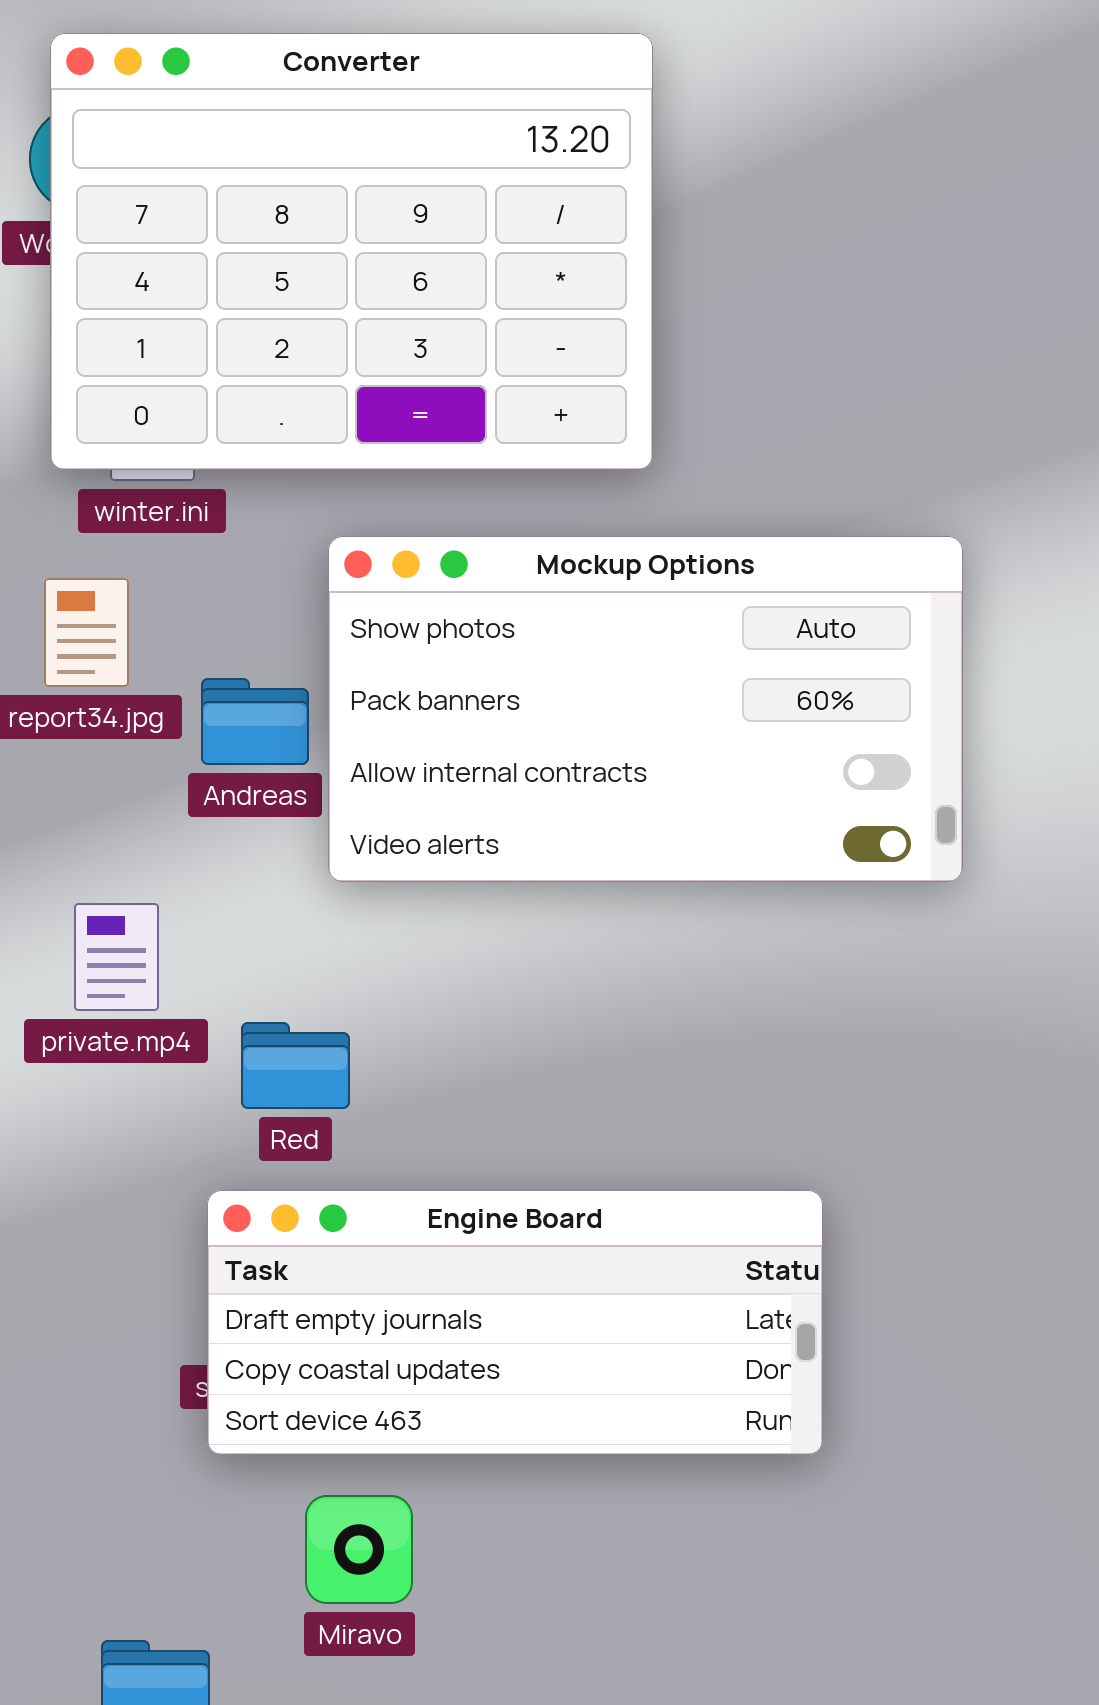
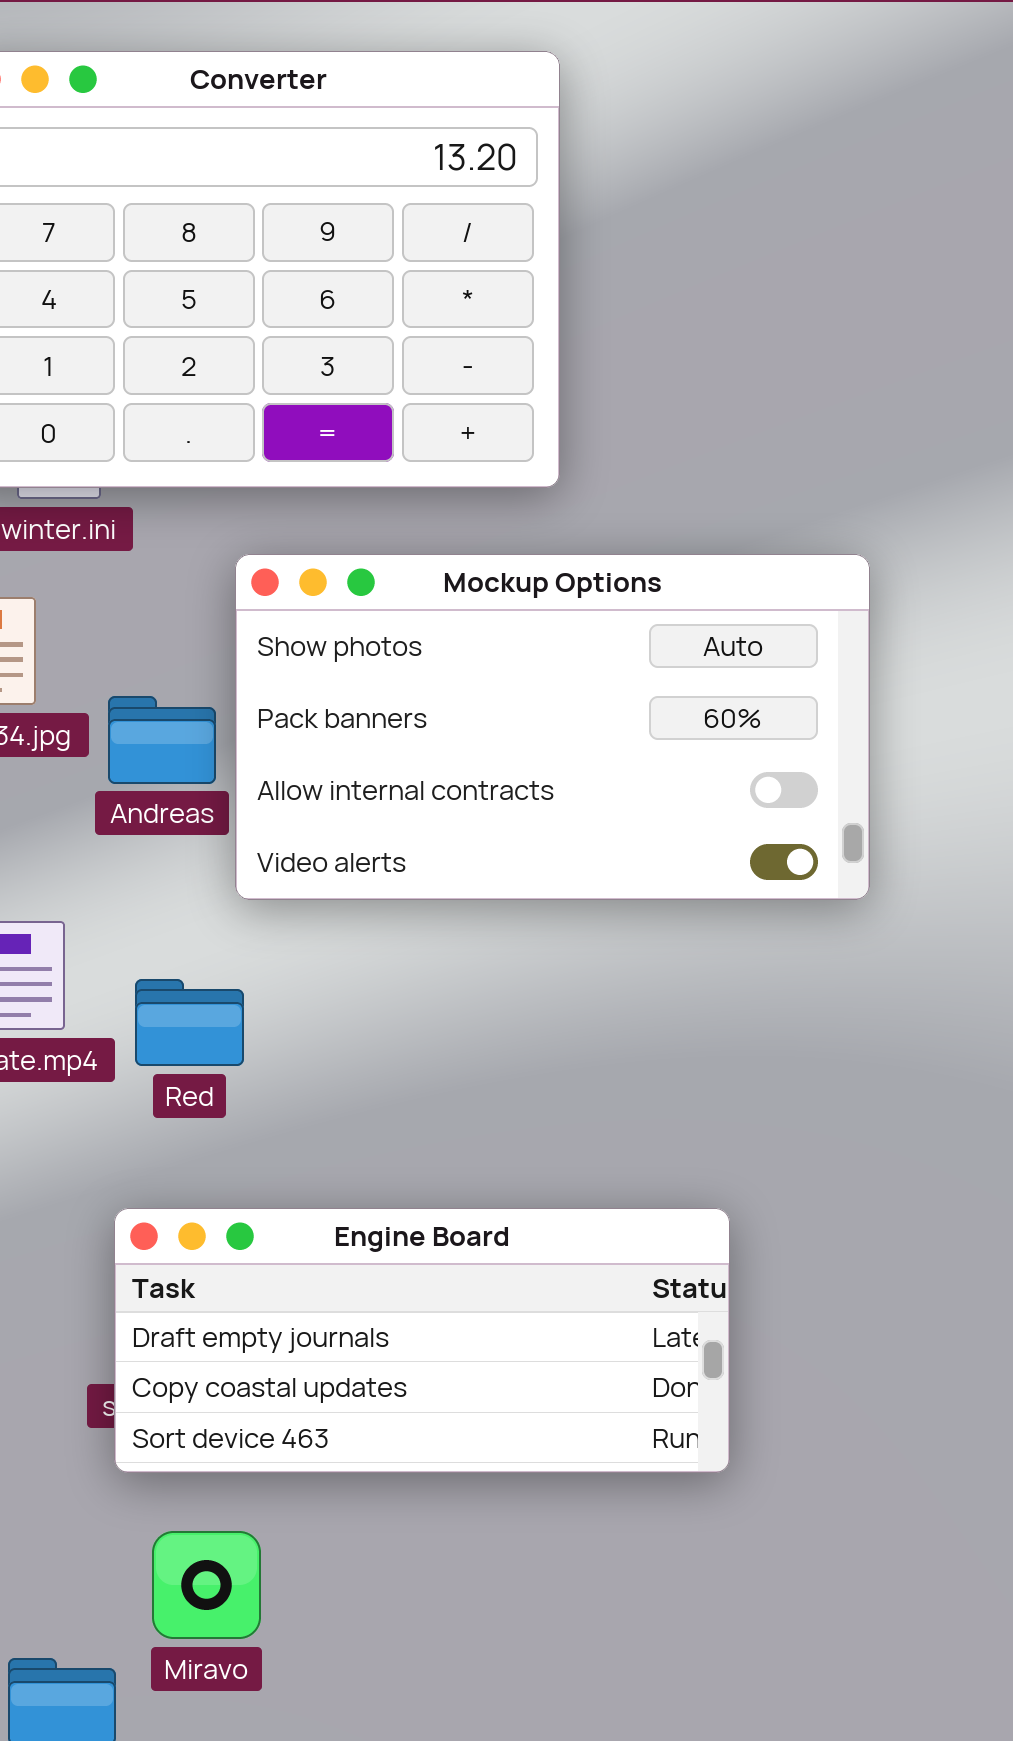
Red: [241,1022,350,1109] -> [135,979,244,1066], moved
Miravo: [305,1495,413,1604] -> [152,1531,261,1639], moved

